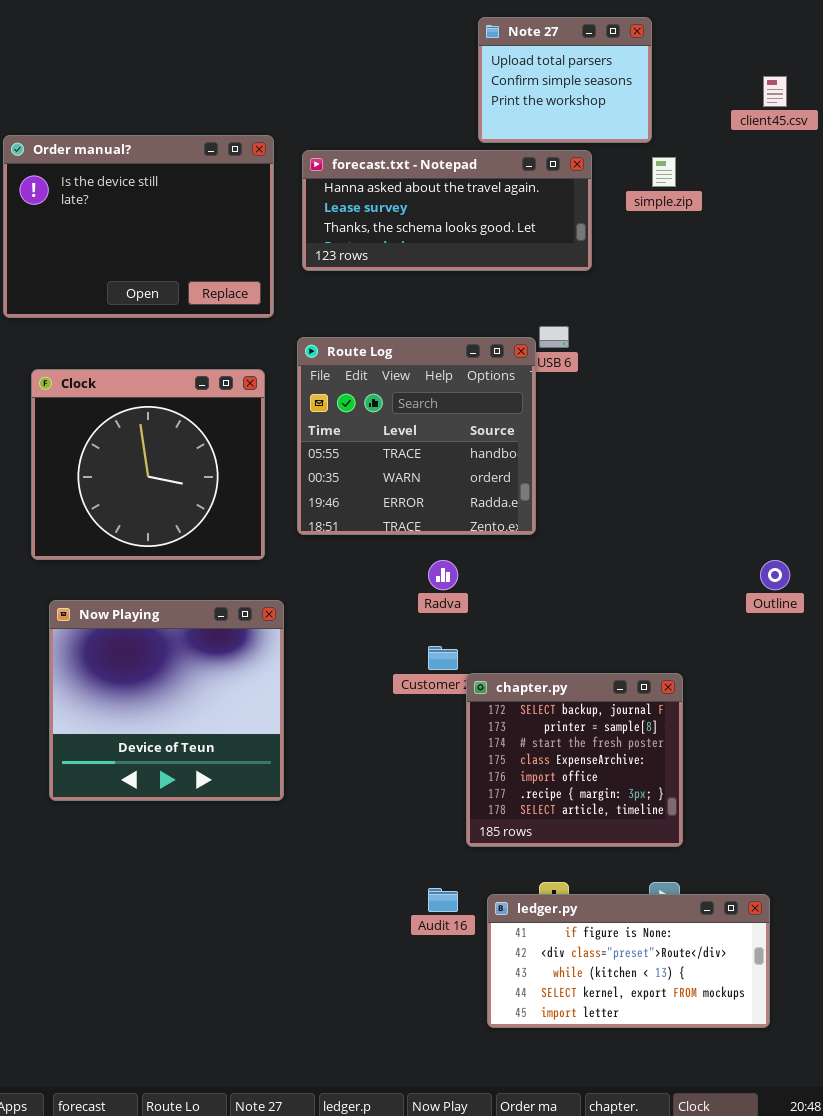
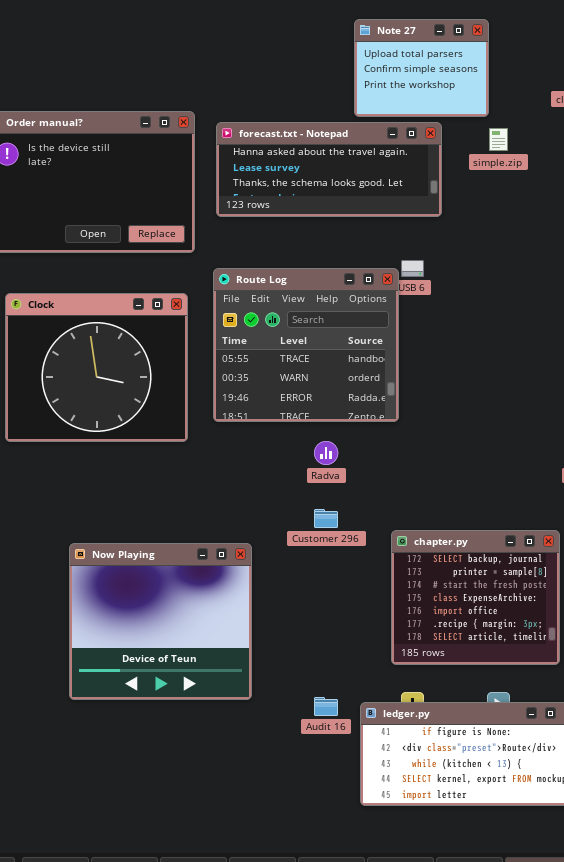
Now Playing: [49,600,284,801] -> [69,543,252,700], moved
chapter.py: [466,673,683,847] -> [391,530,560,665], moved

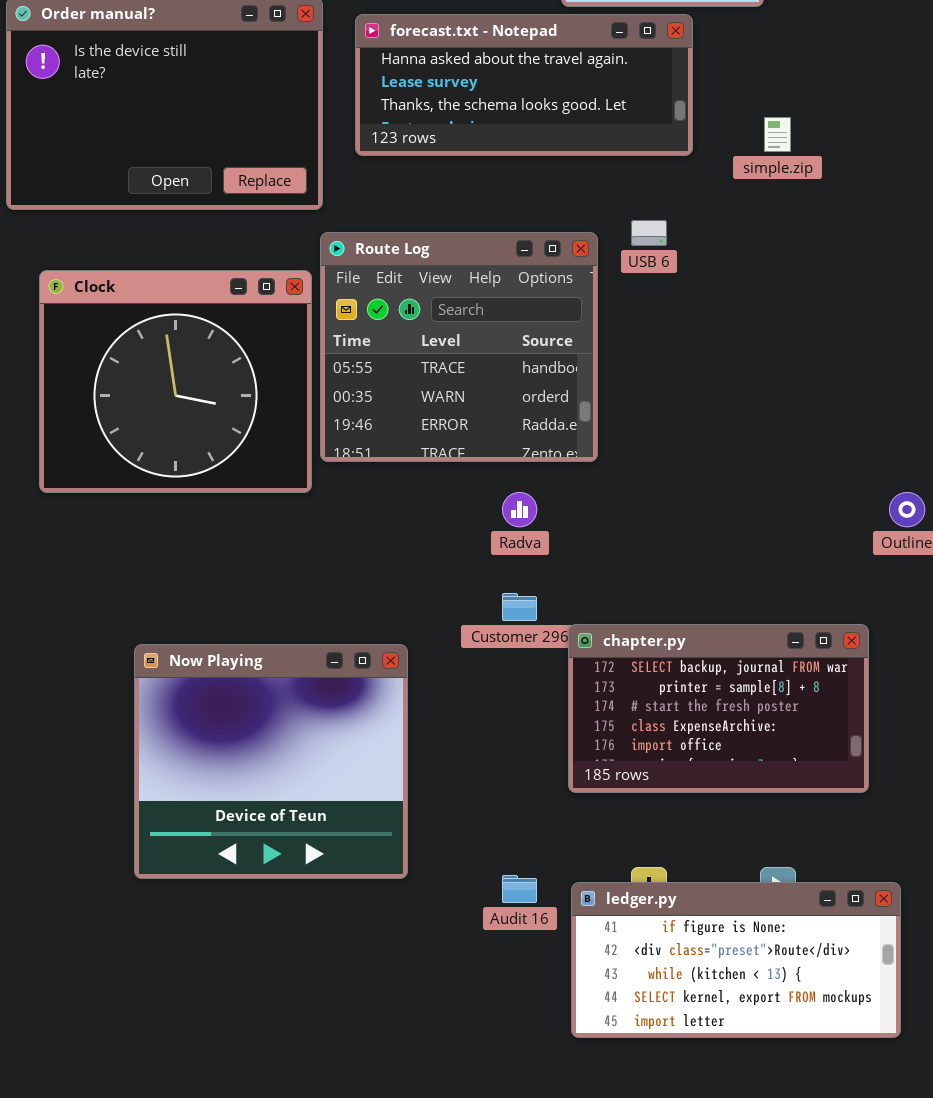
simple.zip: [489,128,508,151] -> [764,117,791,152], moved
Route Log: [213,268,399,422] -> [320,232,598,462], moved
chapter.py: [391,530,560,665] -> [568,624,869,793], resized

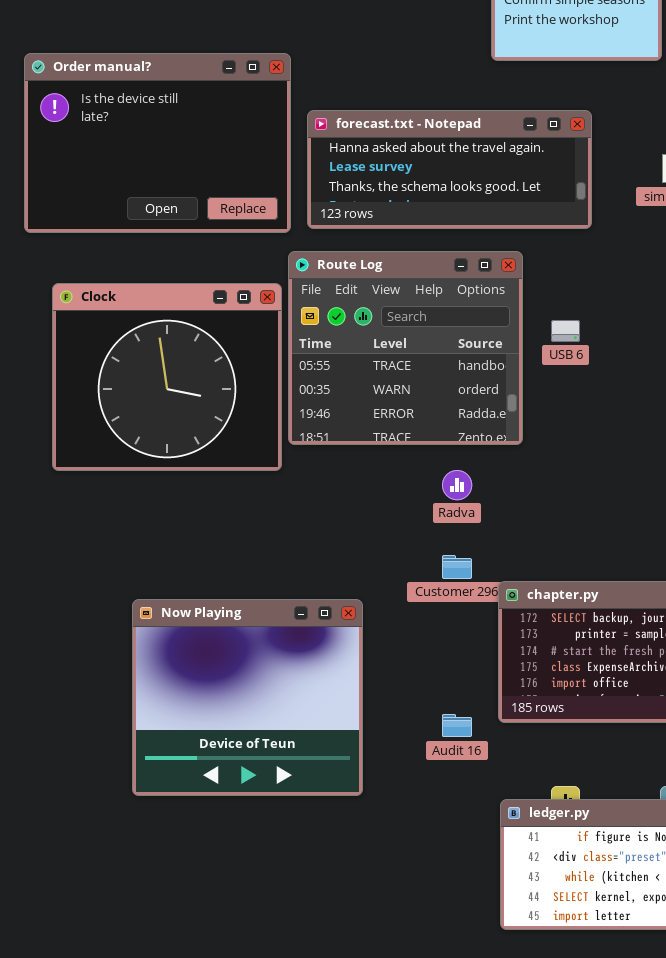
forecast.txt - Notepad: [355,14,693,156] -> [307,110,592,229], moved
USB 6: [631,220,667,246] -> [551,320,580,342], moved
Audit 16: [502,875,537,903] -> [442,714,472,737], moved

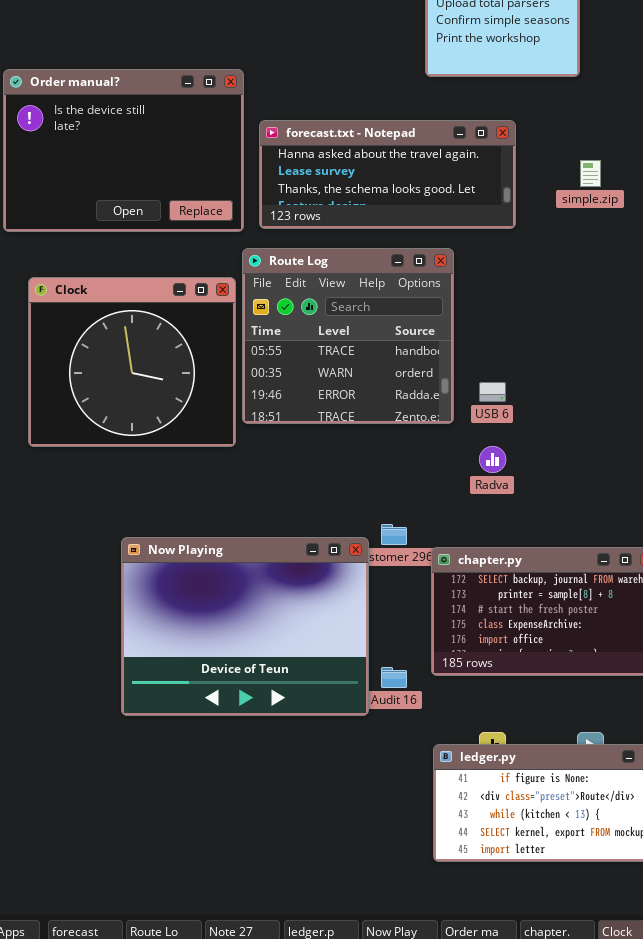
USB 6: [551,320,580,342] -> [479,382,506,402], moved
Radva: [442,470,472,500] -> [479,446,506,473], moved
Now Playing: [132,599,363,796] -> [121,537,369,716], moved, resized

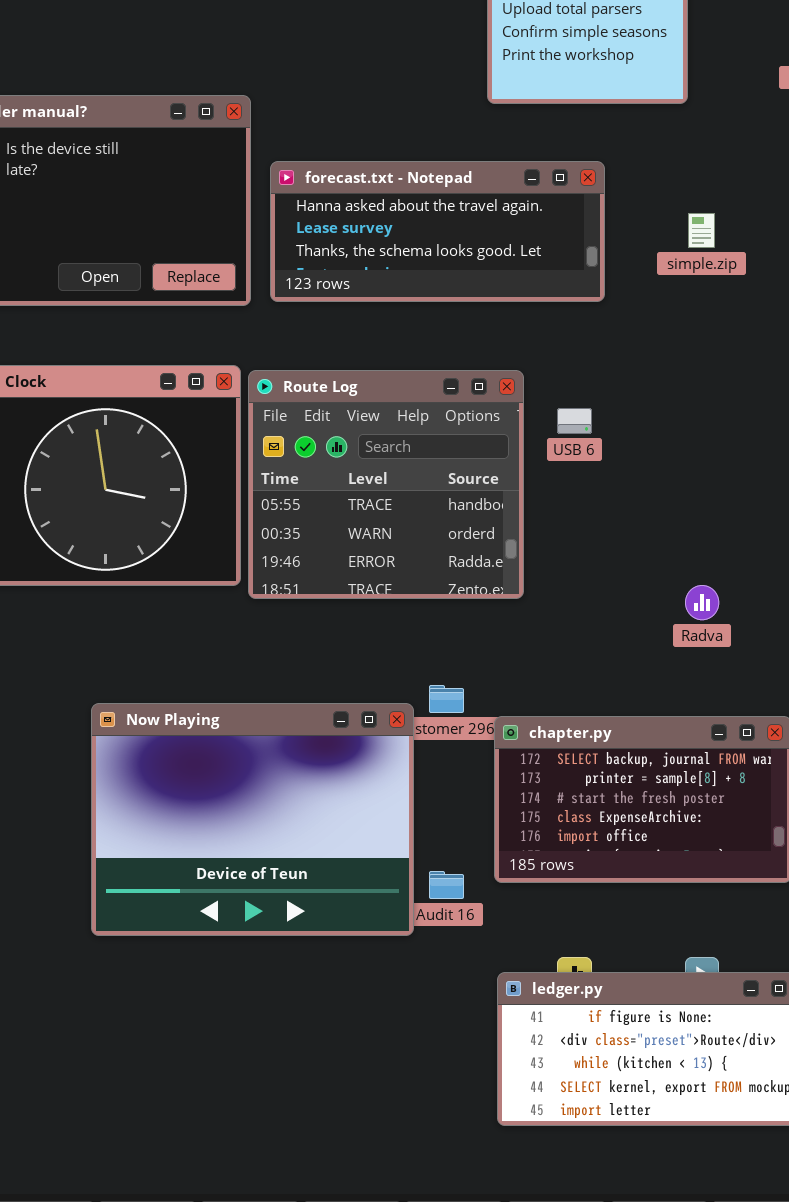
Route Log: [242,248,454,424] -> [248,370,524,599], moved
USB 6: [479,382,506,402] -> [557,408,592,434], moved
Radva: [479,446,506,473] -> [685,585,719,620], moved

